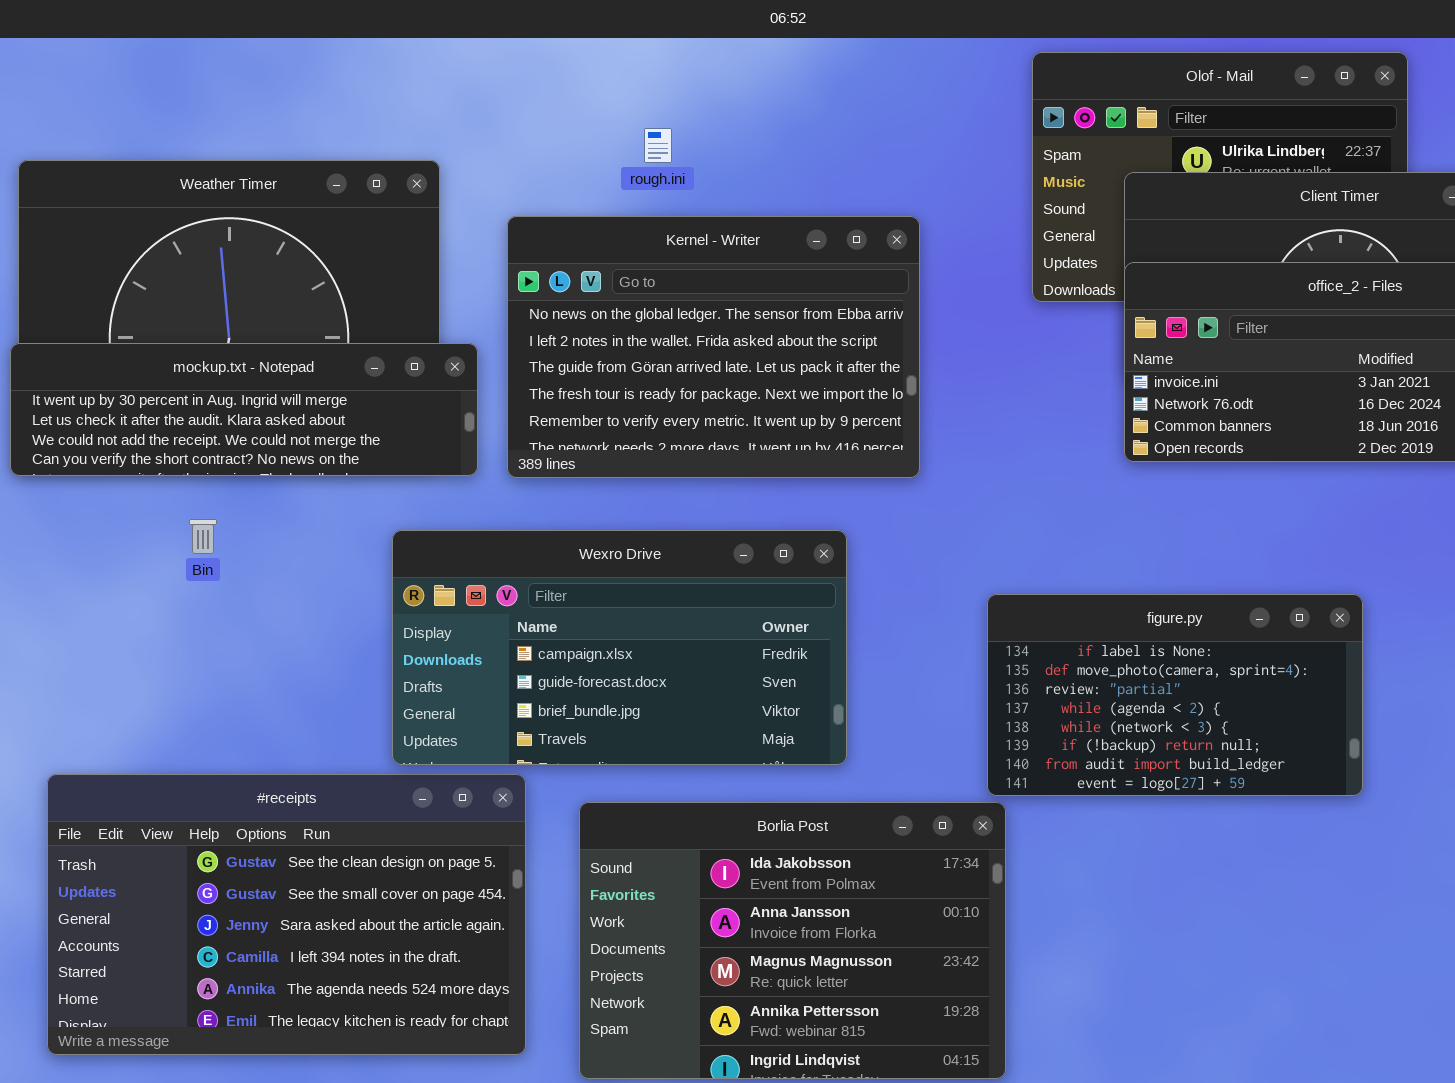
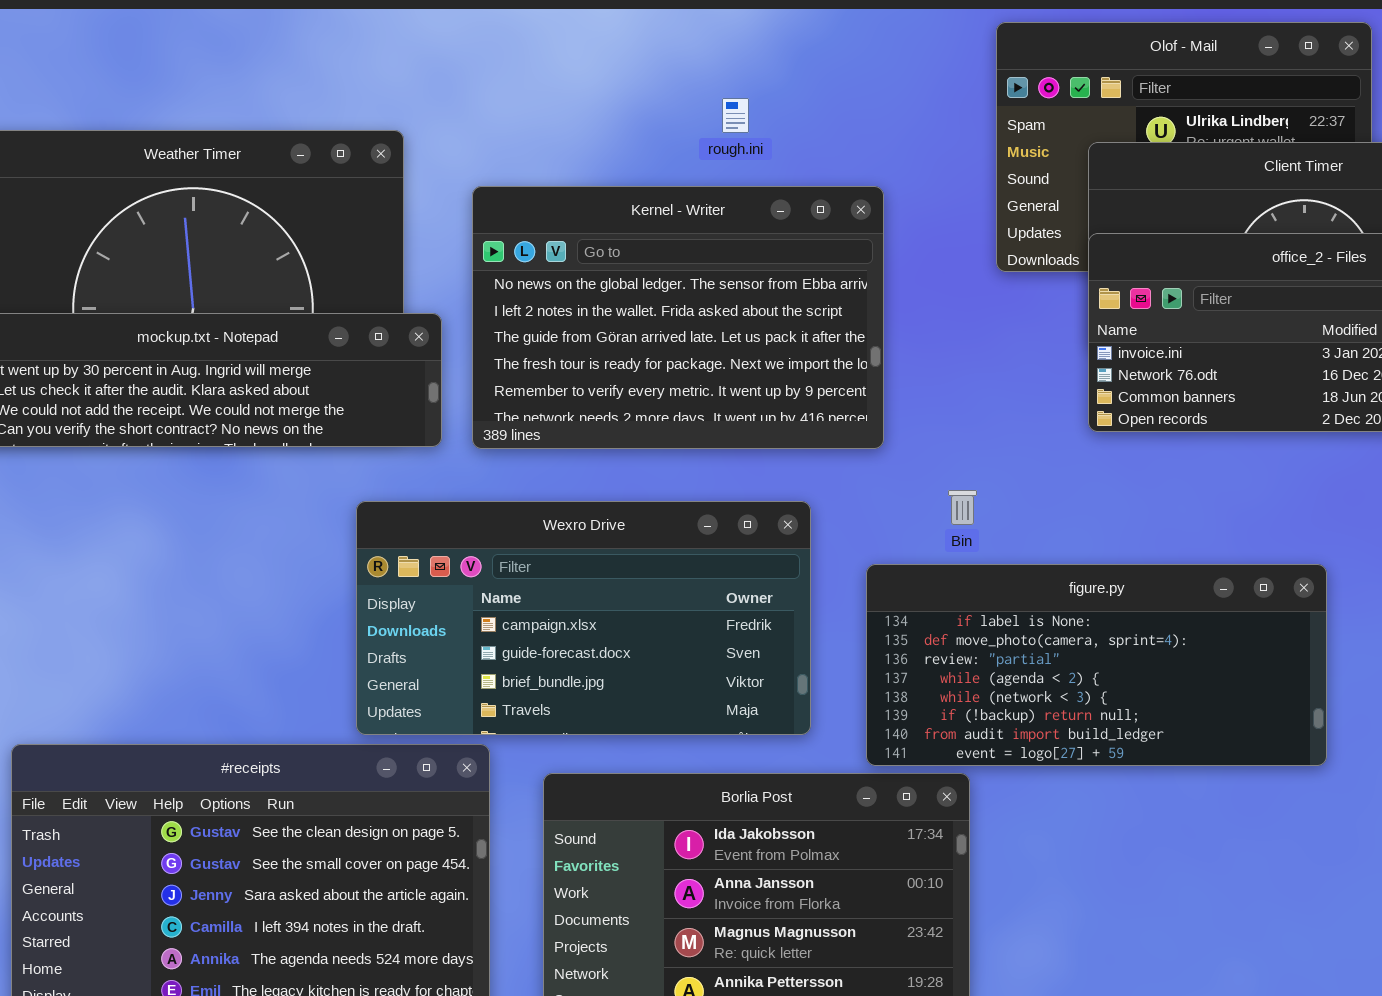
rough.ini: [644,128,672,163] -> [722,98,749,133], moved
Bin: [189,519,217,554] -> [948,490,977,525], moved
figure.py: [987,594,1363,796] -> [866,564,1327,766], resized

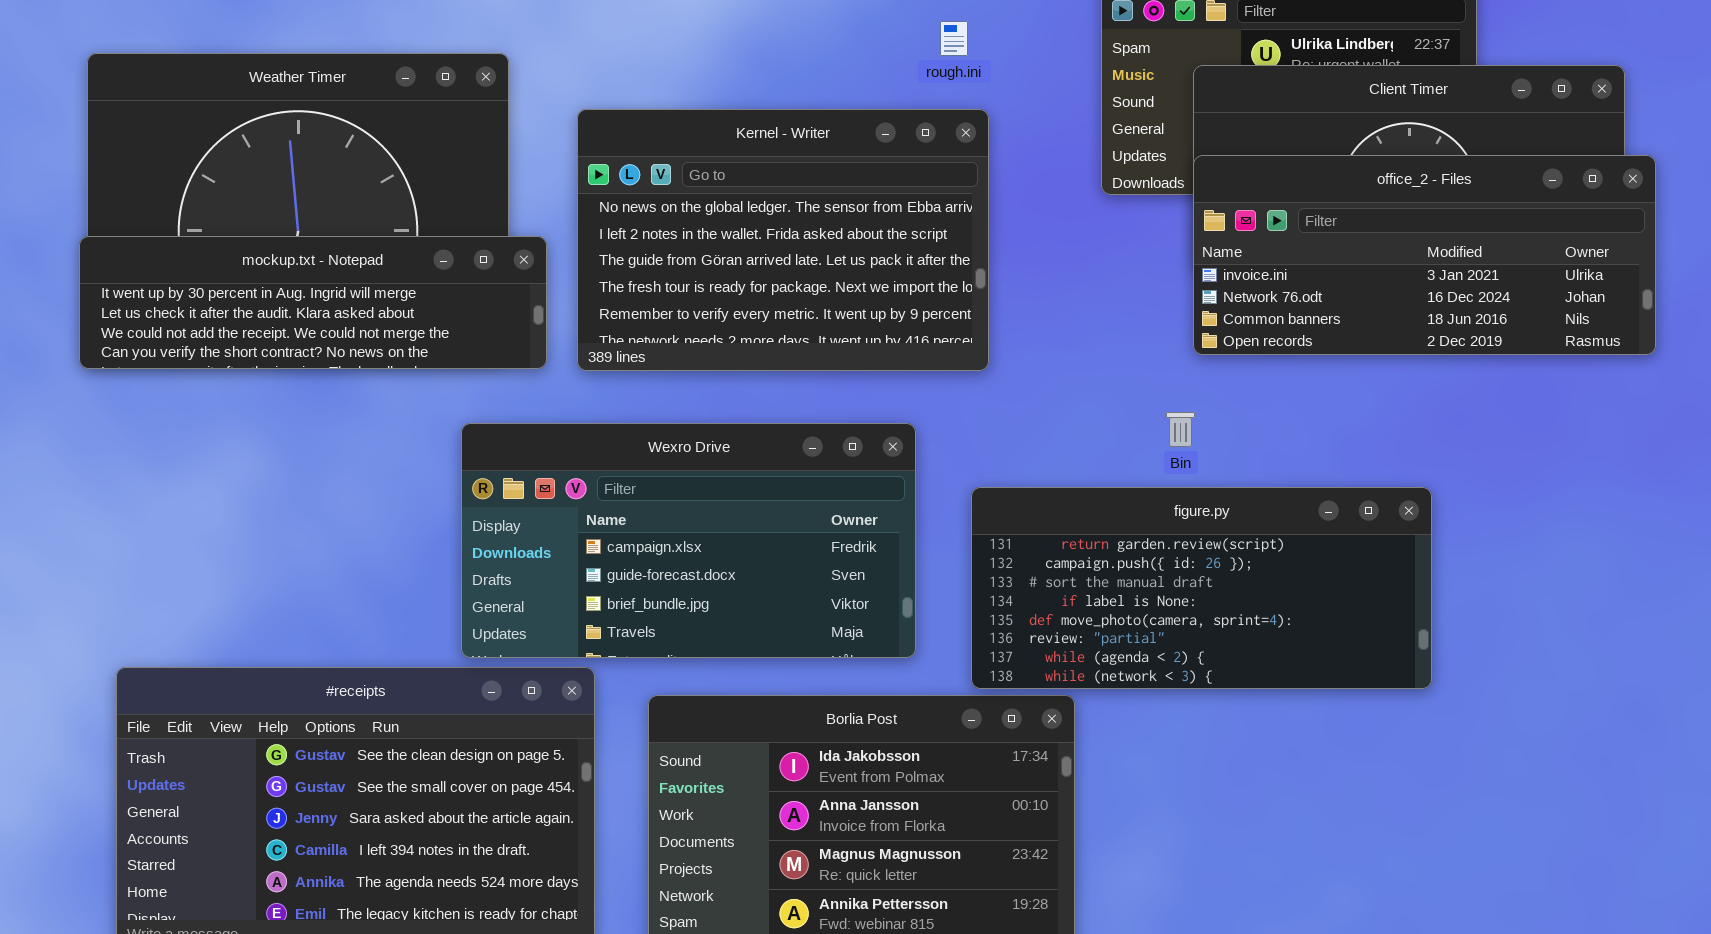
rough.ini: [722,98,749,133] -> [940,21,968,56], moved
Bin: [948,490,977,525] -> [1166,412,1195,447], moved
figure.py: [866,564,1327,766] -> [971,487,1432,689], scrolled up 3 rows

